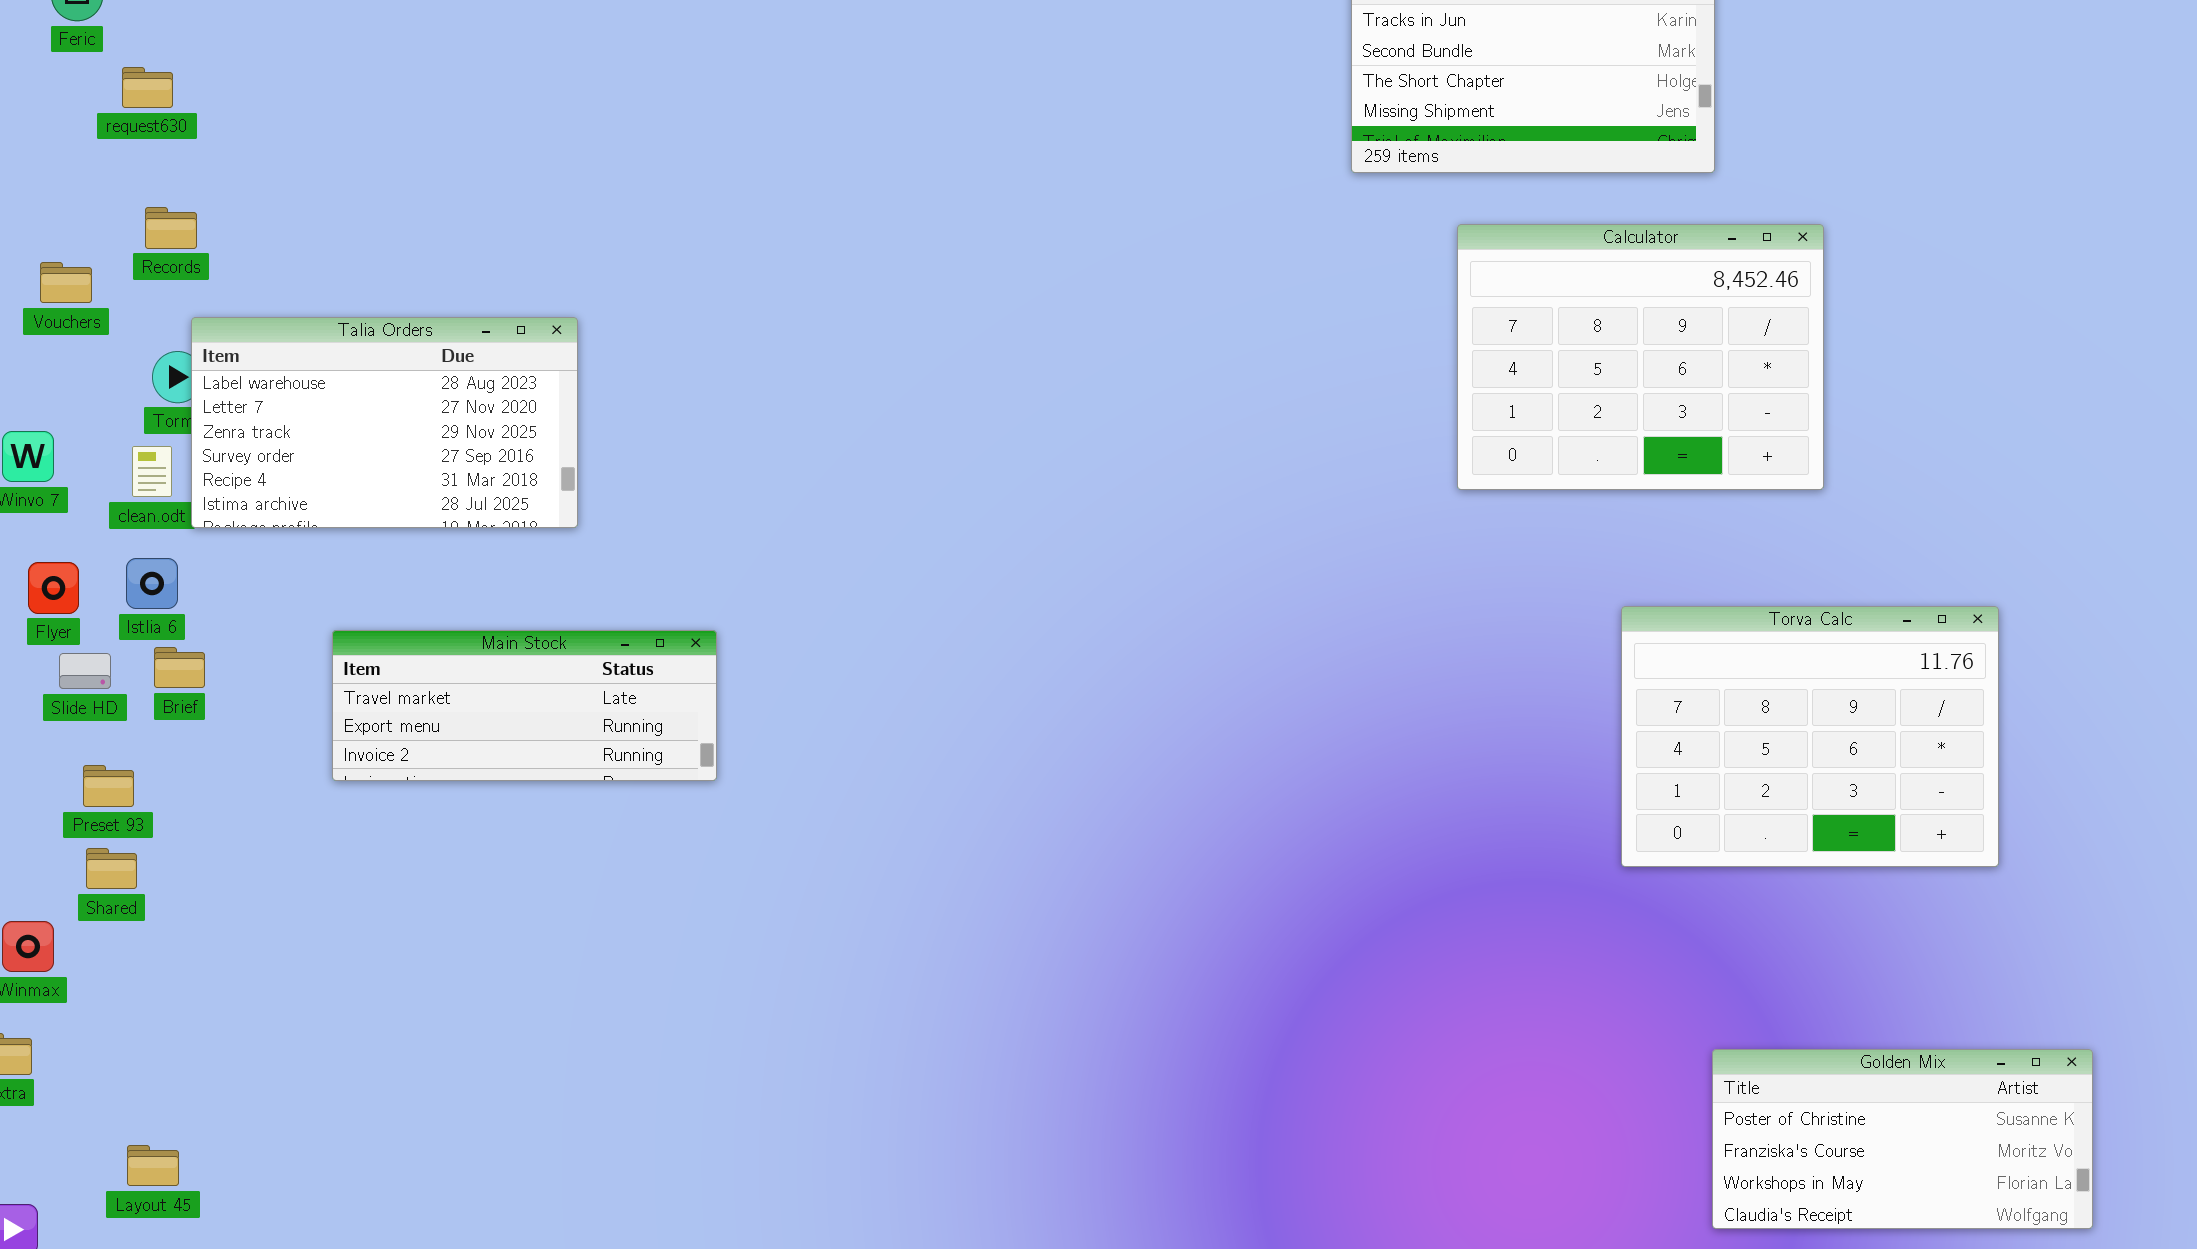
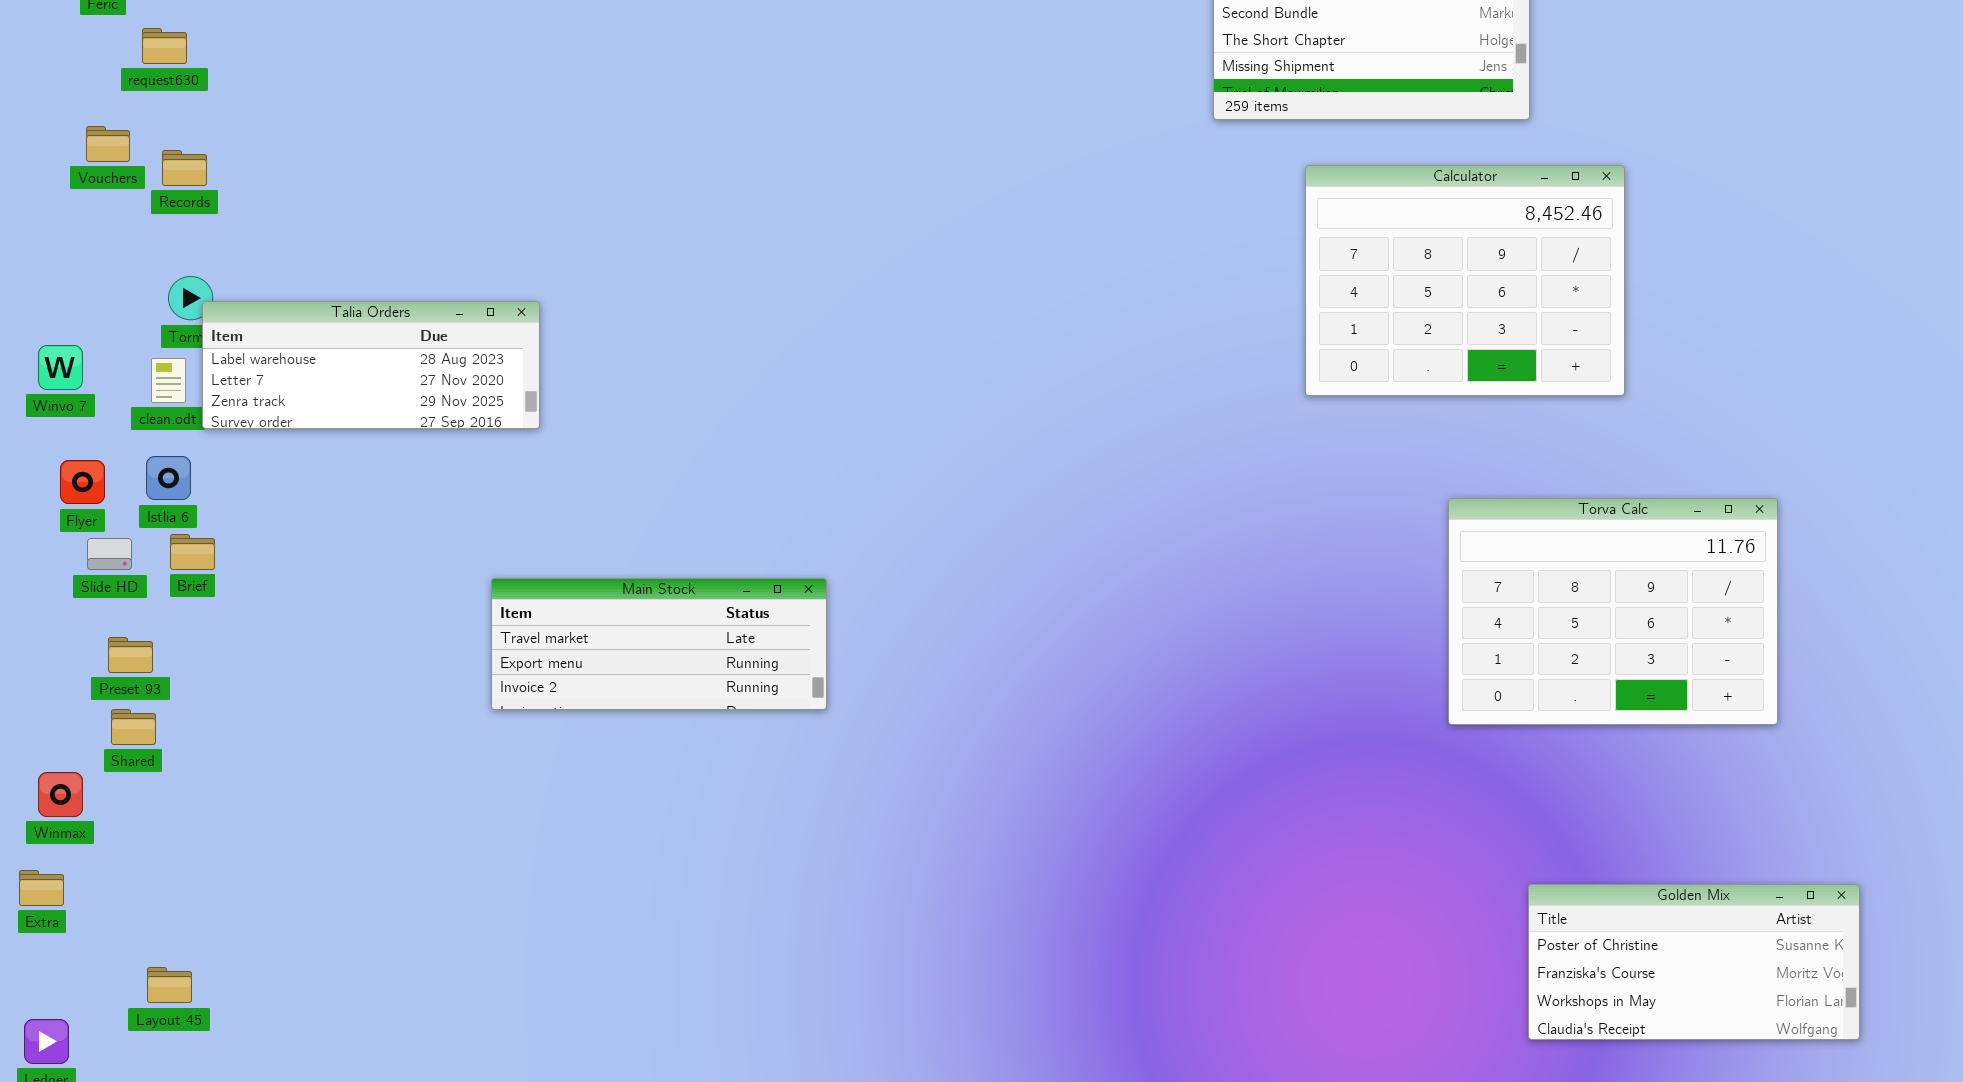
Vouchers: [40,262,92,303] -> [86,126,130,162], moved
Talia Orders: [191,317,578,528] -> [202,301,540,429], resized
Main Stock: [332,630,717,781] -> [491,578,827,710], moved

